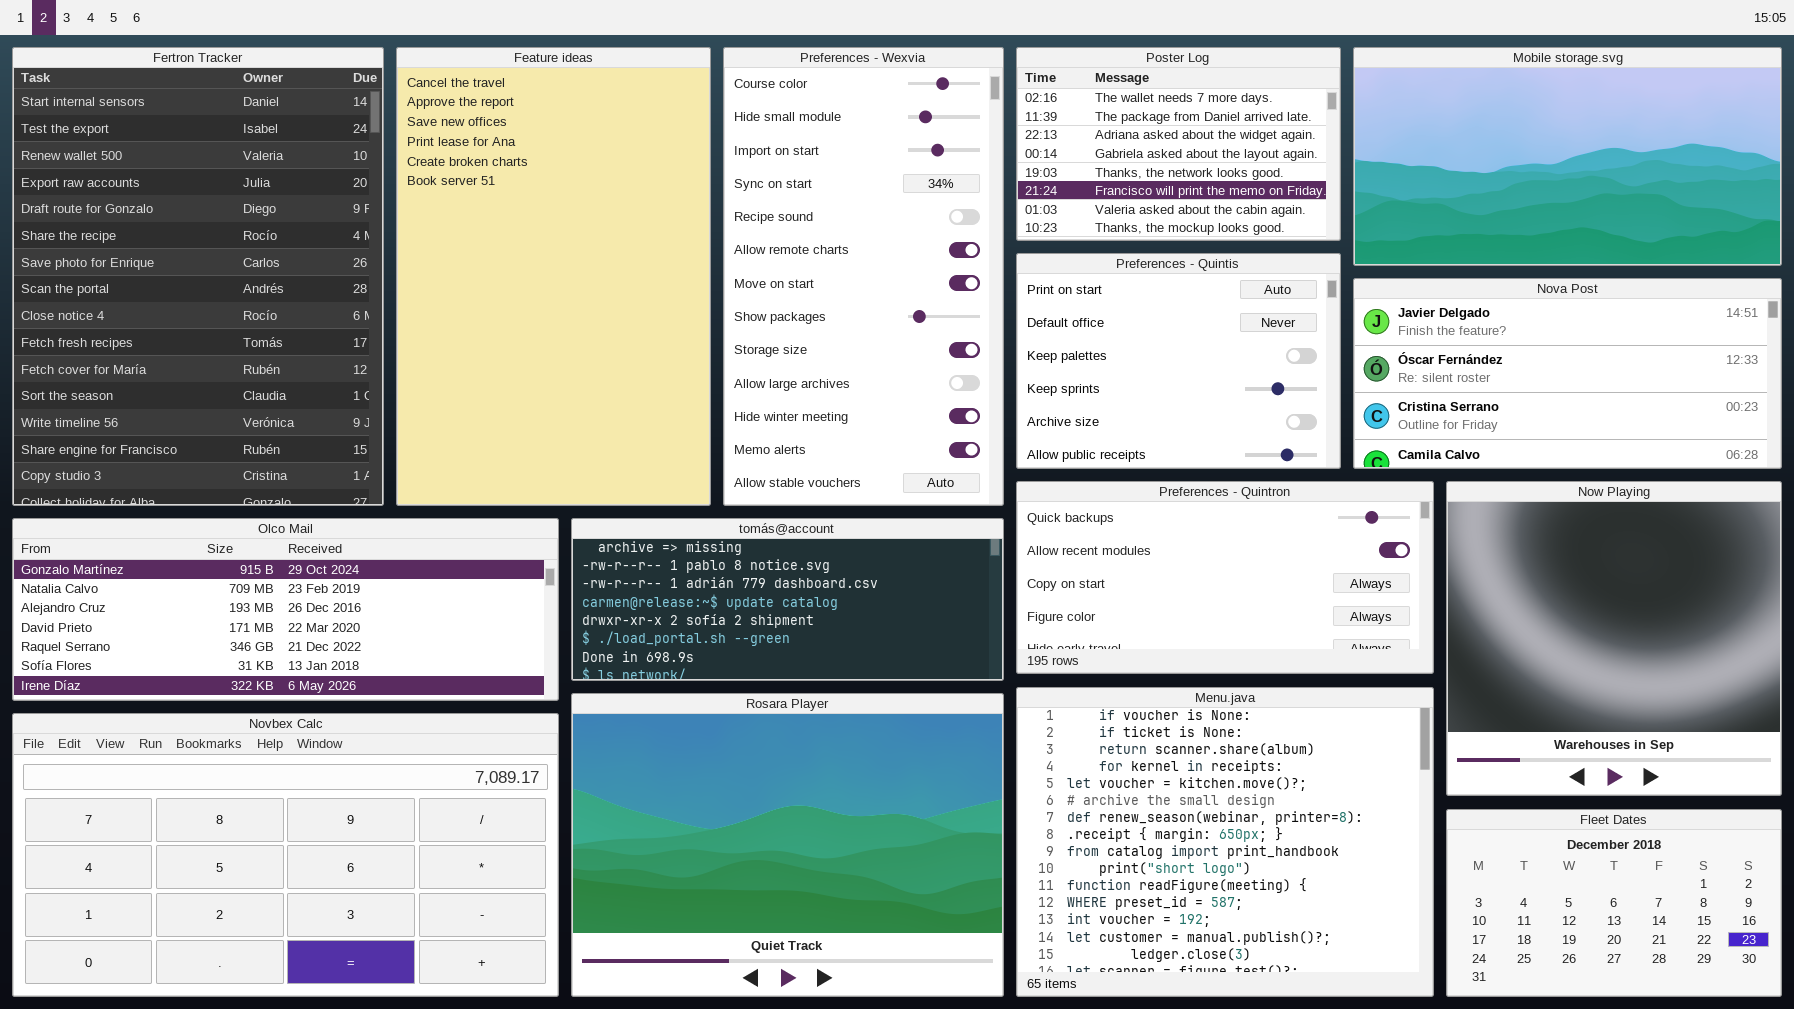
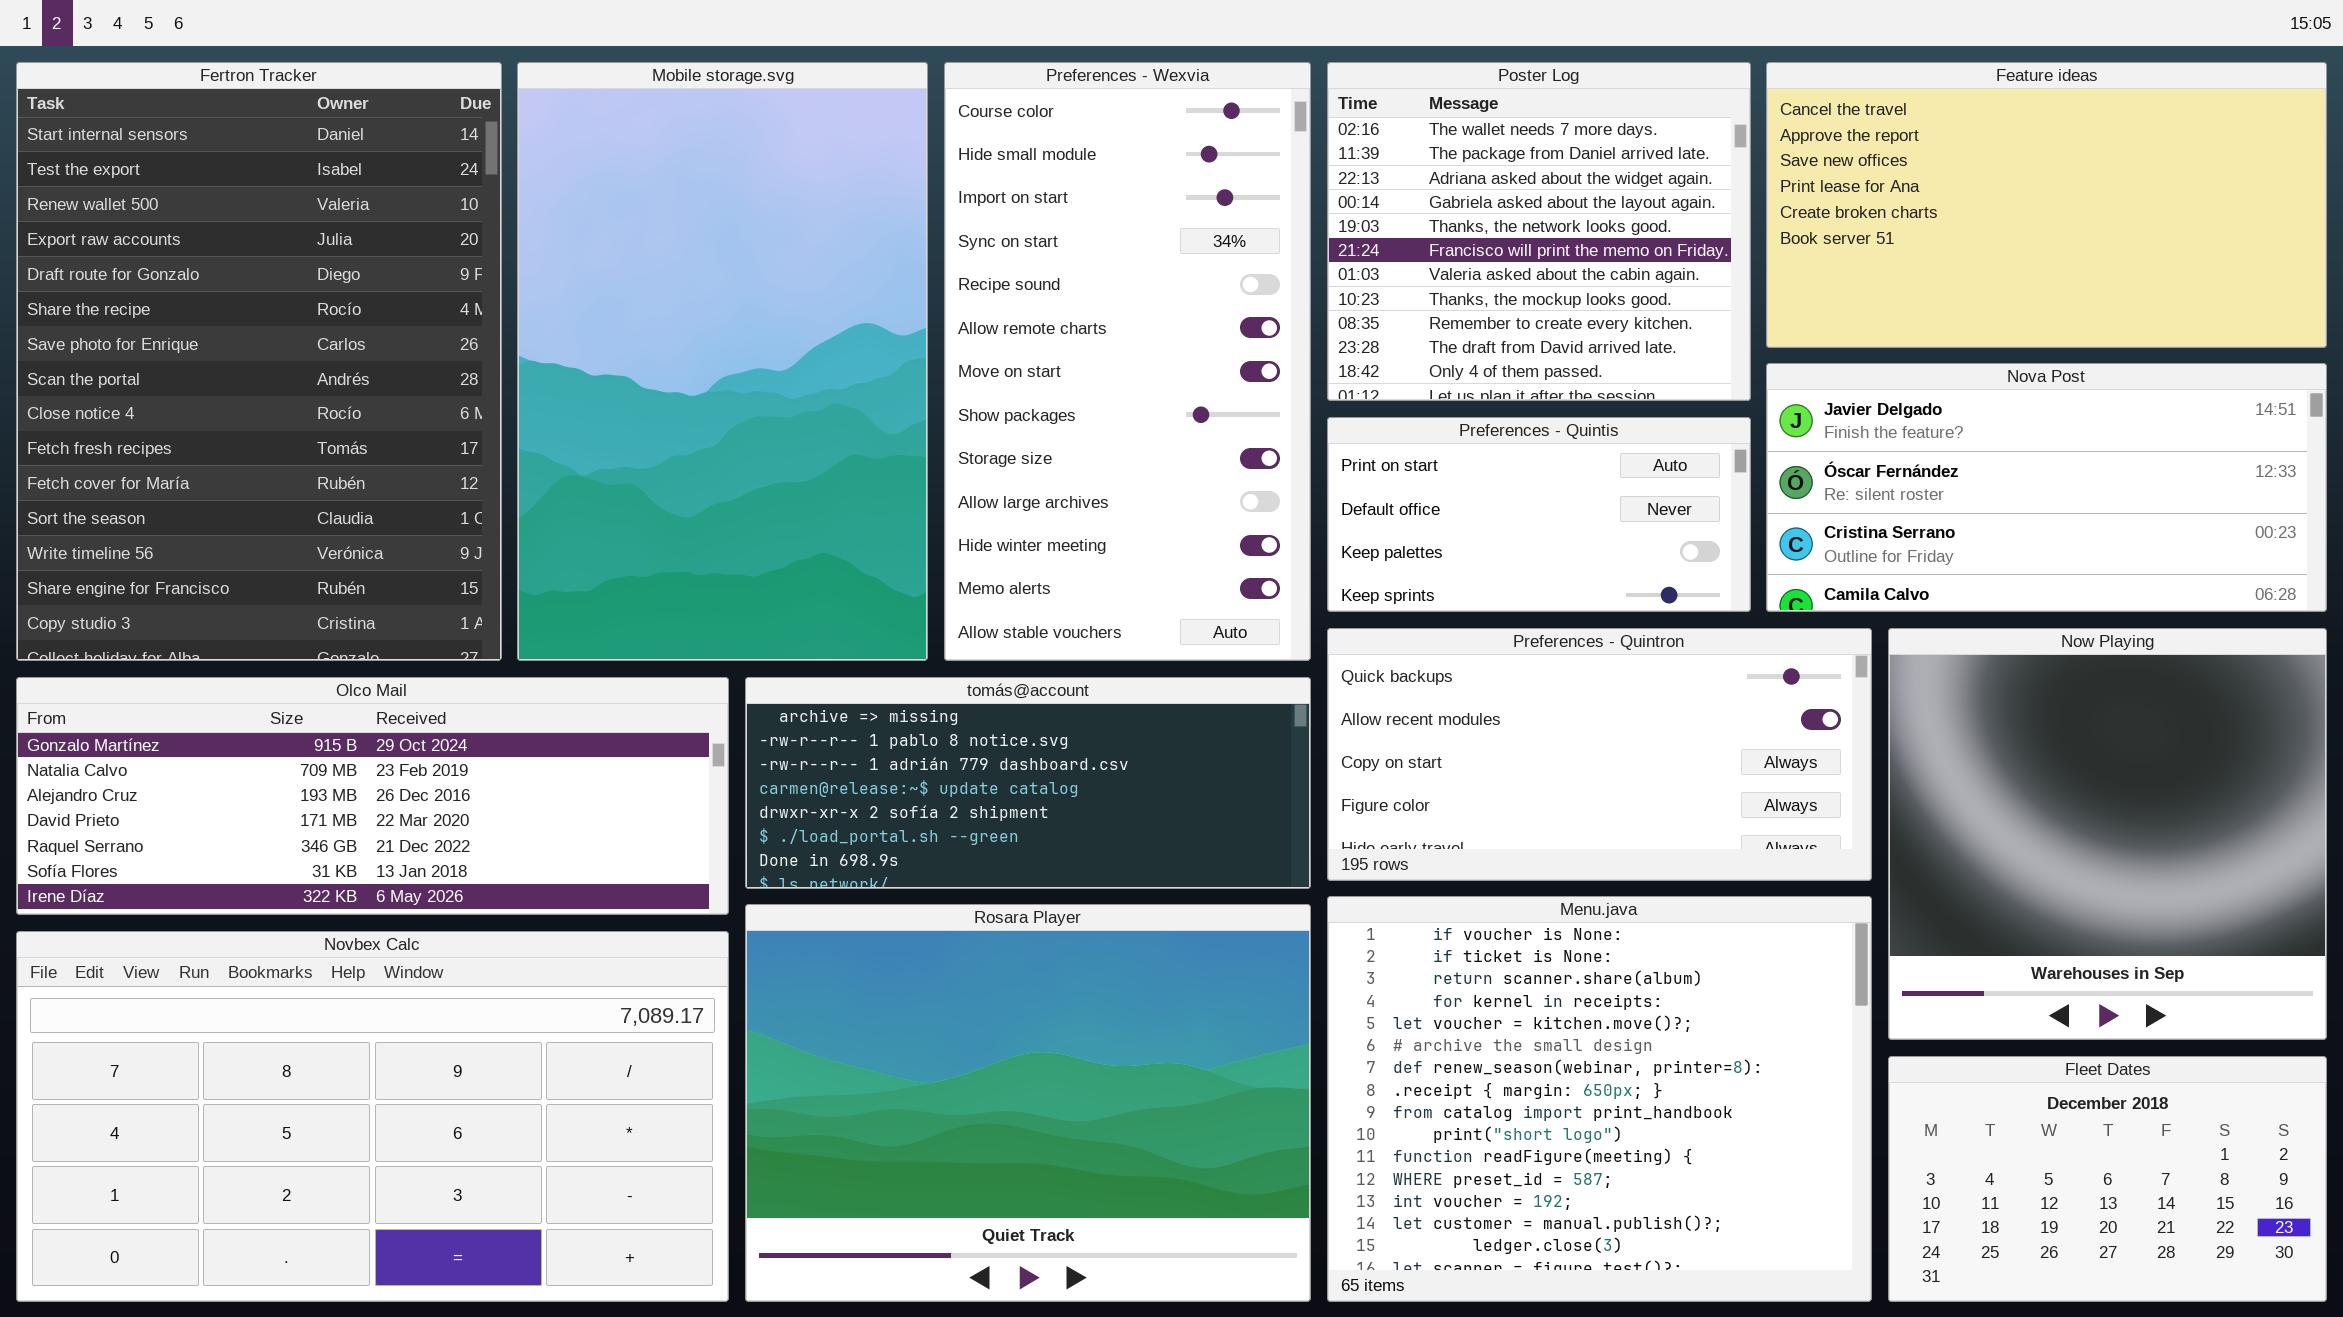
Feature ideas: [396,47,711,506] -> [1766,62,2327,348], moved, resized
Poster Log: [1016,47,1341,241] -> [1327,62,1751,401], resized
Mobile storage.svg: [1353,47,1782,266] -> [517,62,928,661], moved, resized
Preferences - Quintis: [1016,253,1341,469] -> [1327,417,1751,612], resized

